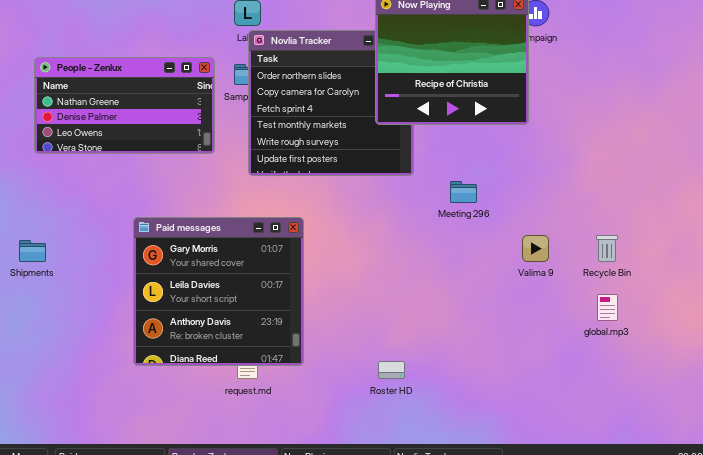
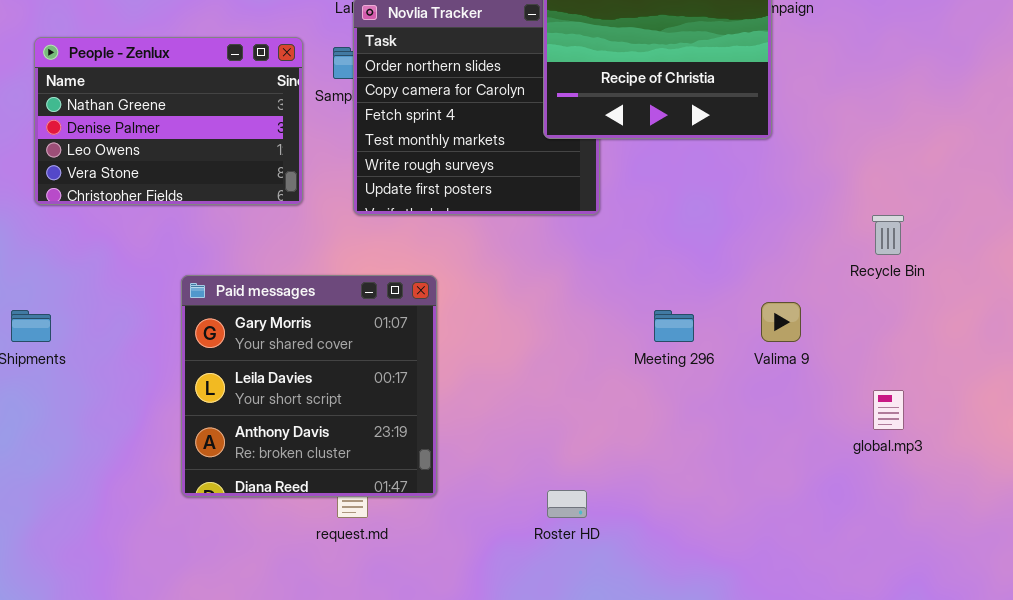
People - Zenlux: [34,57,215,154] -> [34,37,303,205], resized
Meeting 296: [450,181,477,203] -> [654,310,694,342], moved
Recycle Bin: [596,235,618,262] -> [872,215,904,255], moved

